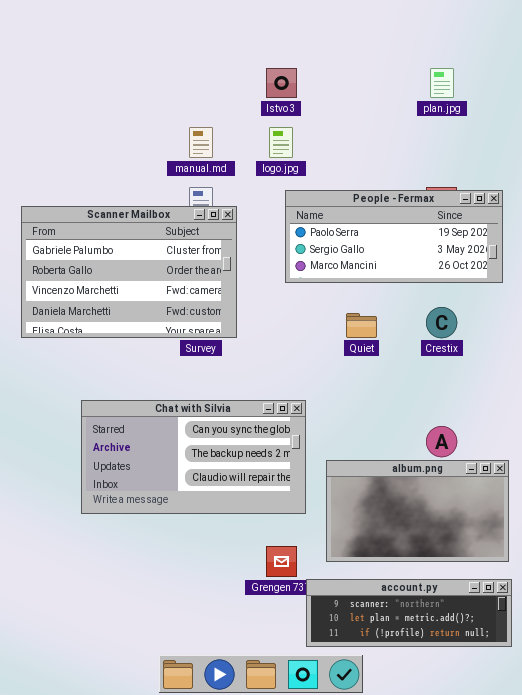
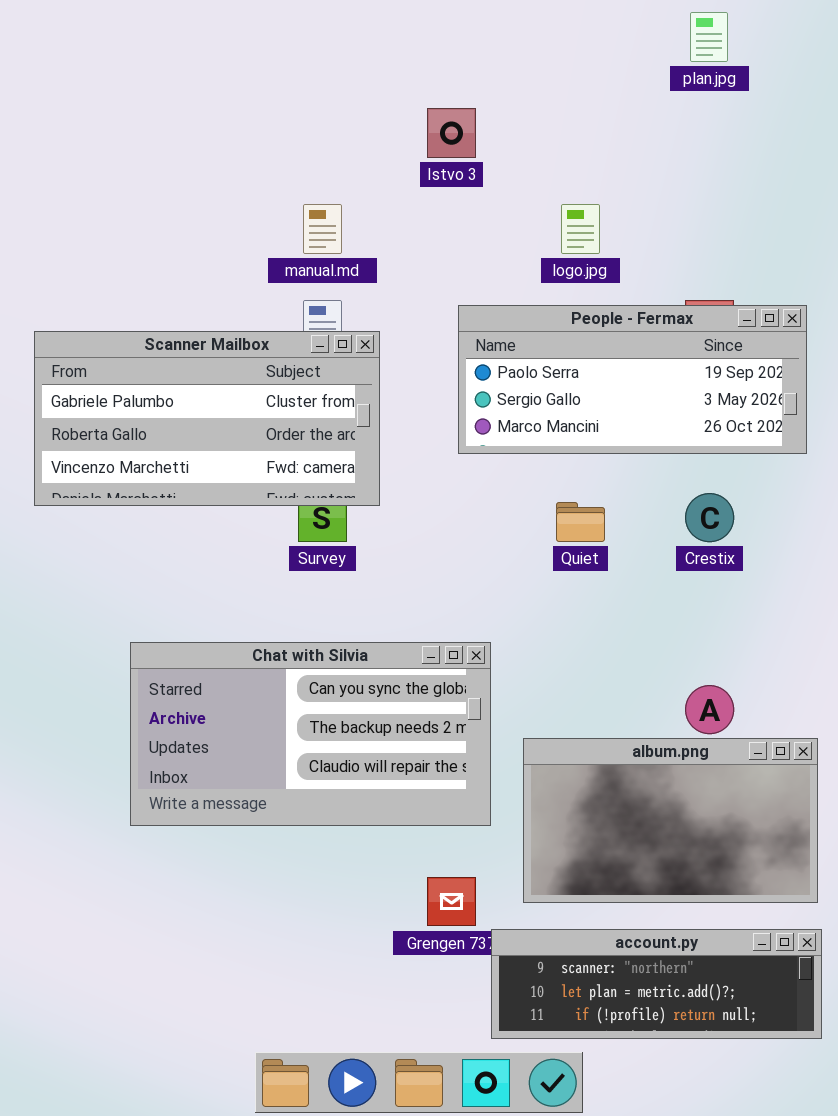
plan.jpg: [430,68,454,98] -> [690,12,728,62], moved
logo.jpg: [269,127,293,158] -> [561,204,600,254], moved
Scanner Mailbox: [21,206,237,338] -> [34,331,380,506], resized

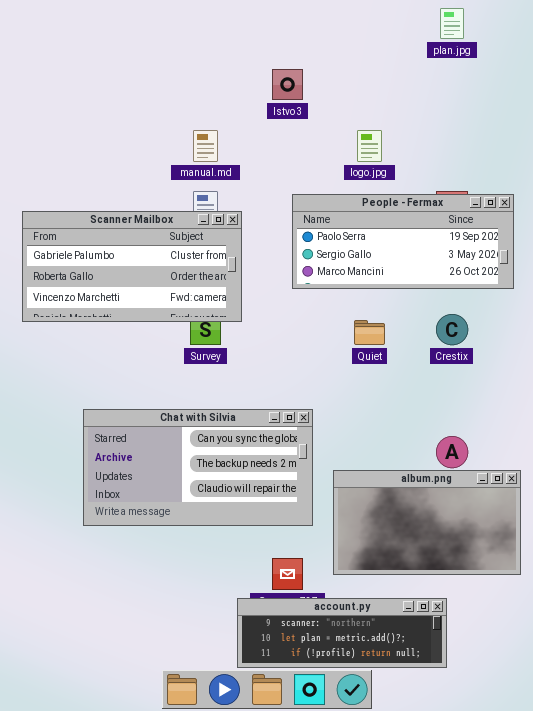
account.py: [491,929,822,1039] -> [237,598,447,668], moved

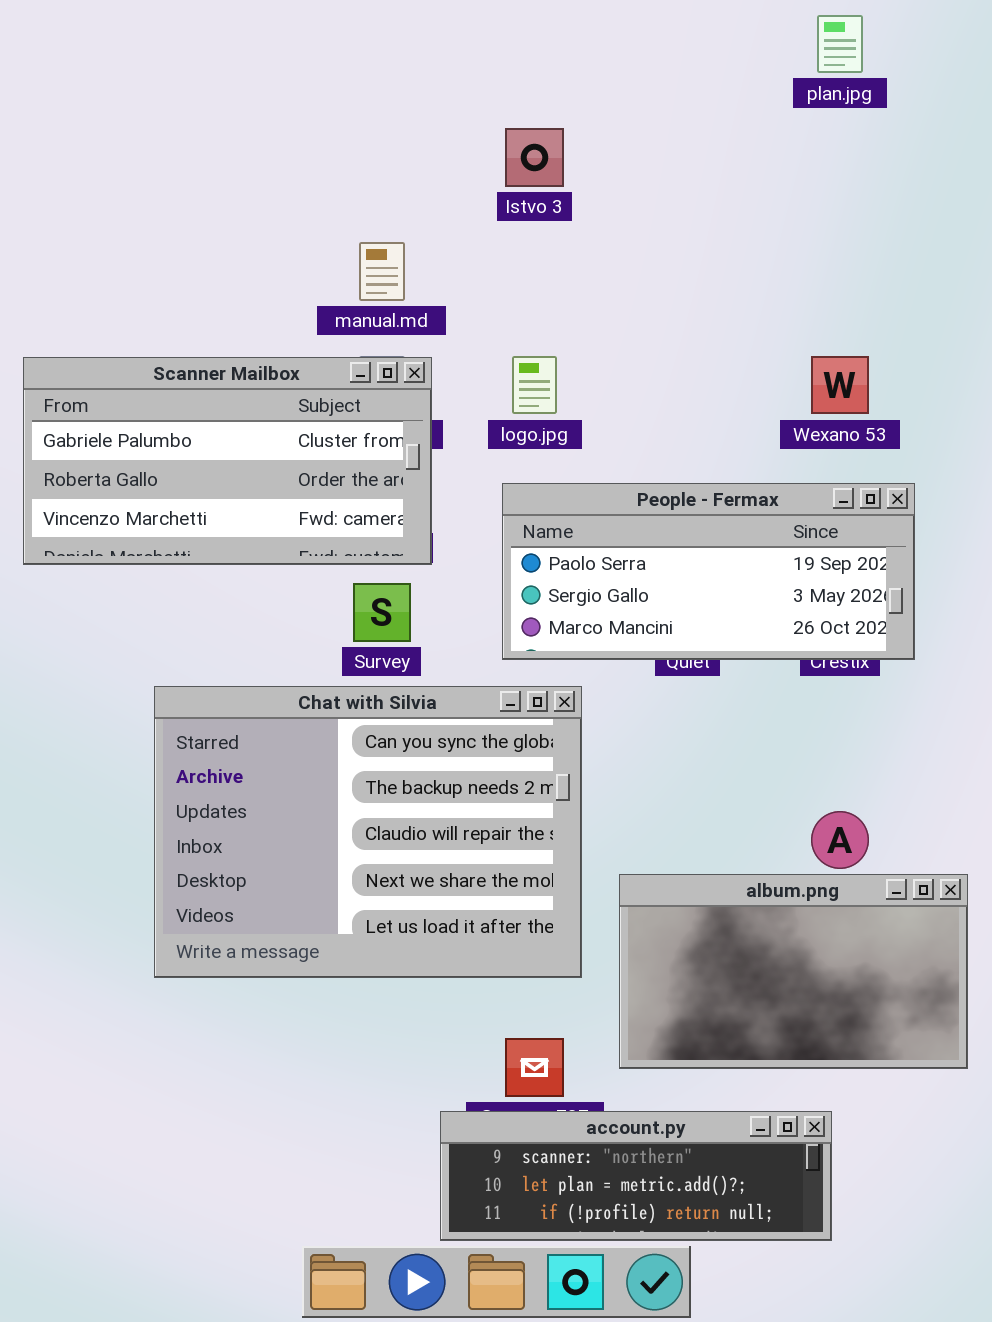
logo.jpg: [357,130,382,162] -> [512,356,557,414], moved
People - Fermax: [292,194,514,289] -> [502,483,915,660], moved
Scanner Mailbox: [22,211,242,322] -> [23,357,432,565], moved
Chat with Silvia: [83,409,313,526] -> [154,686,582,978], resized

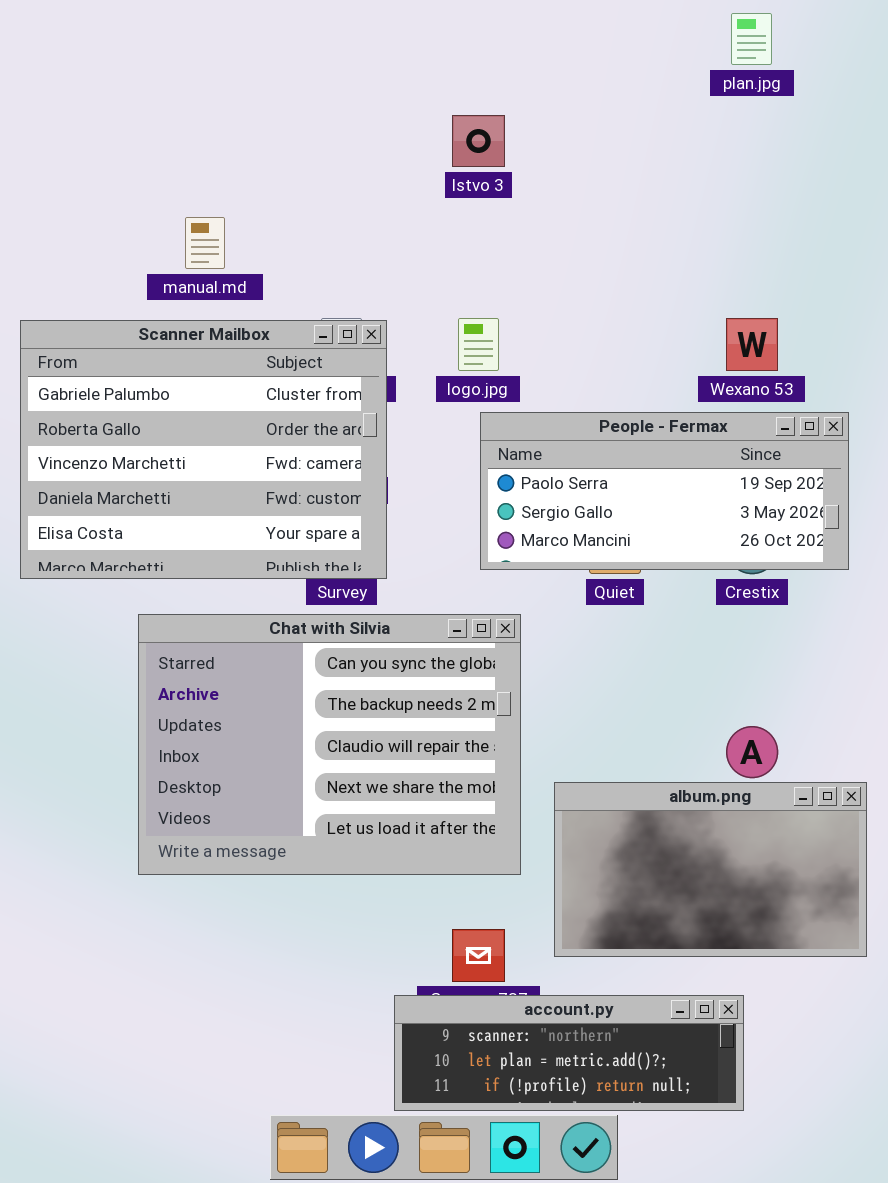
manual.md: [359,242,405,301] -> [185,217,225,269], moved
Scanner Mailbox: [23,357,432,565] -> [20,320,387,579], resized
People - Fermax: [502,483,915,660] -> [480,412,849,570], moved

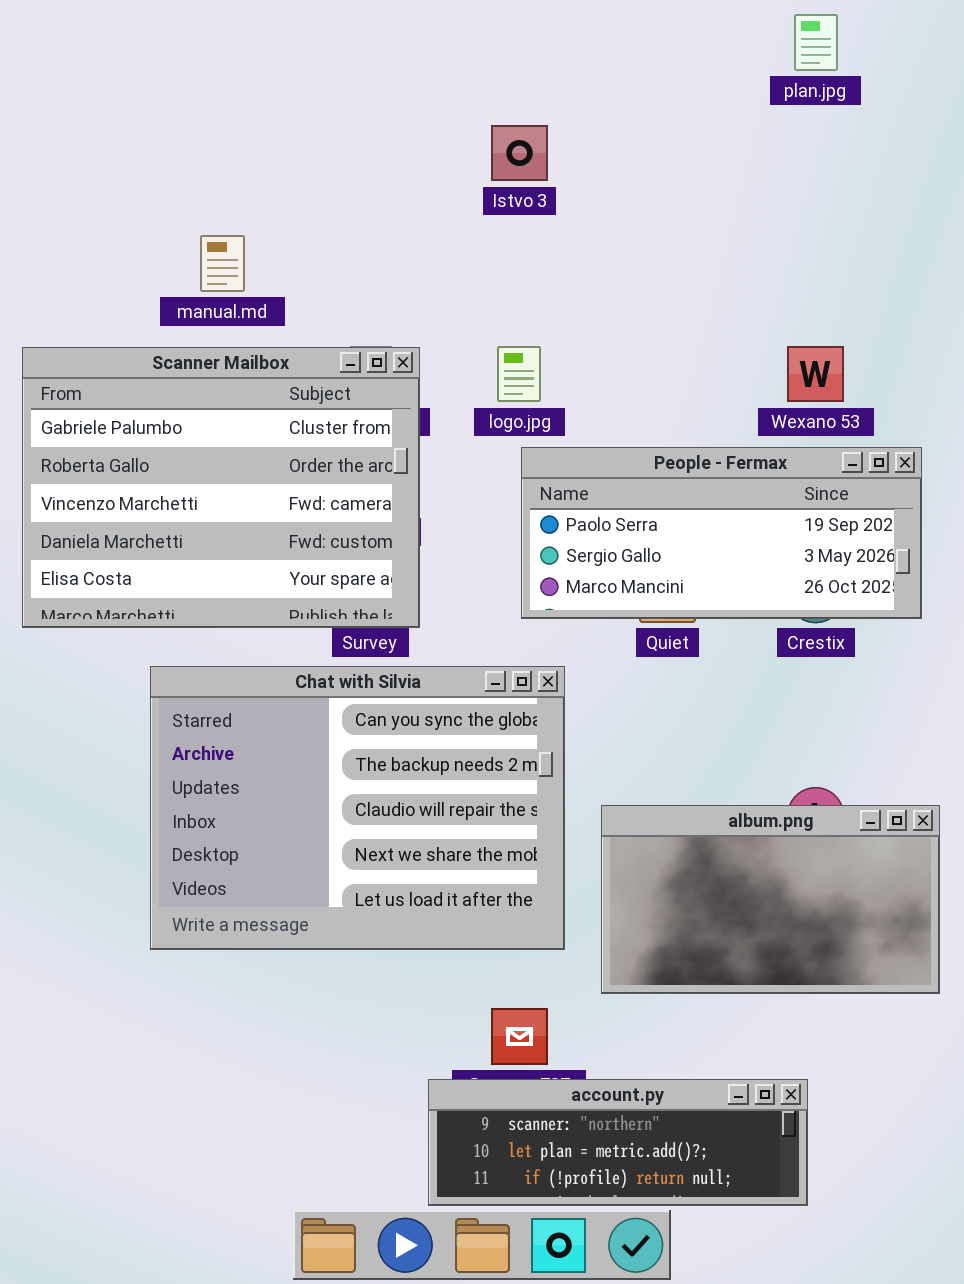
album.png: [554,782,867,957] -> [601,805,940,994], moved

